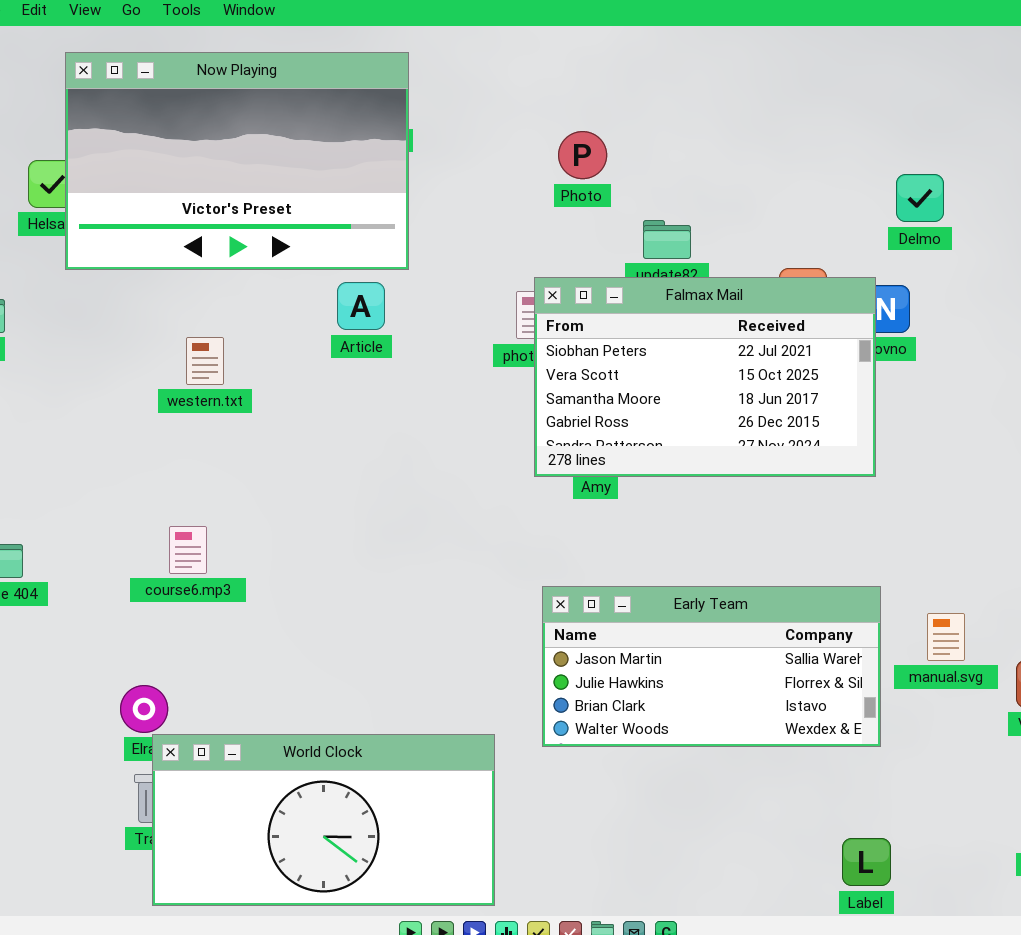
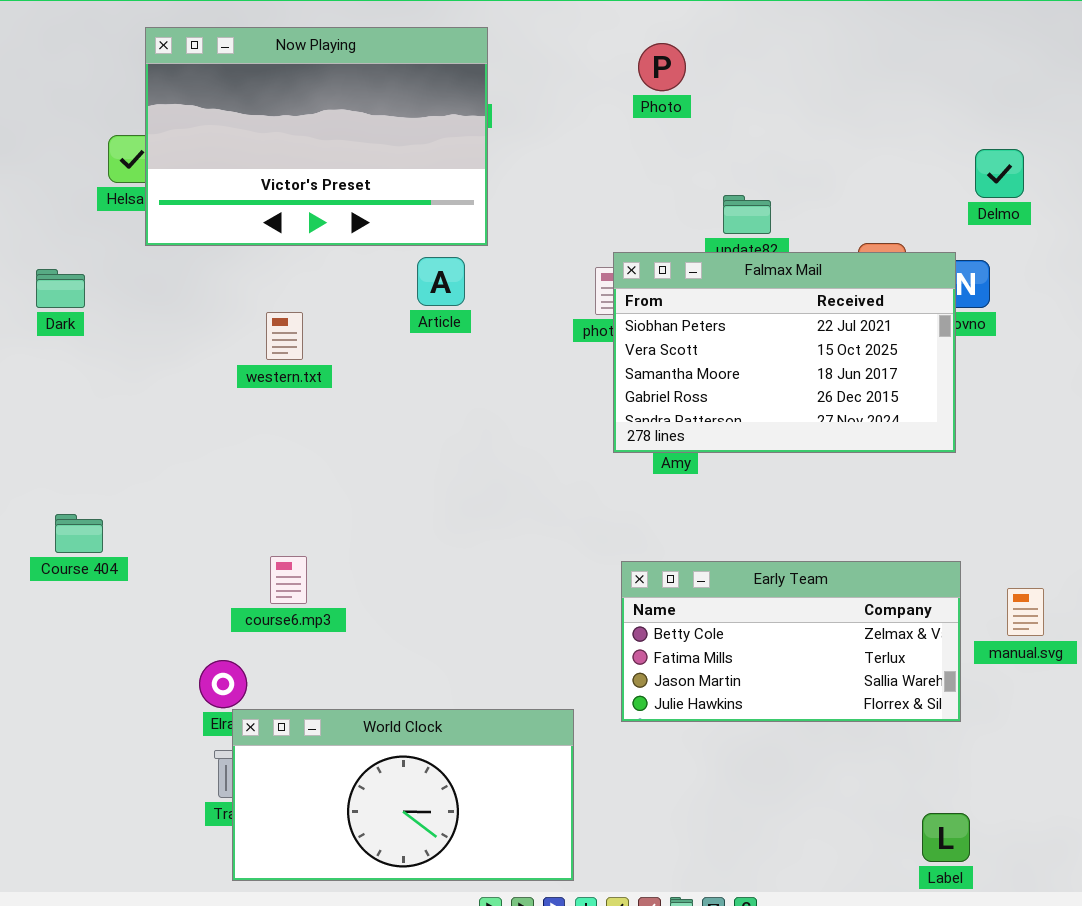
Photo: [558,131,607,179] -> [638,43,686,91], moved
course6.mp3: [169,526,207,574] -> [270,556,307,604], moved
Early Team: [542,586,881,747] -> [621,561,961,722], scrolled up 2 rows

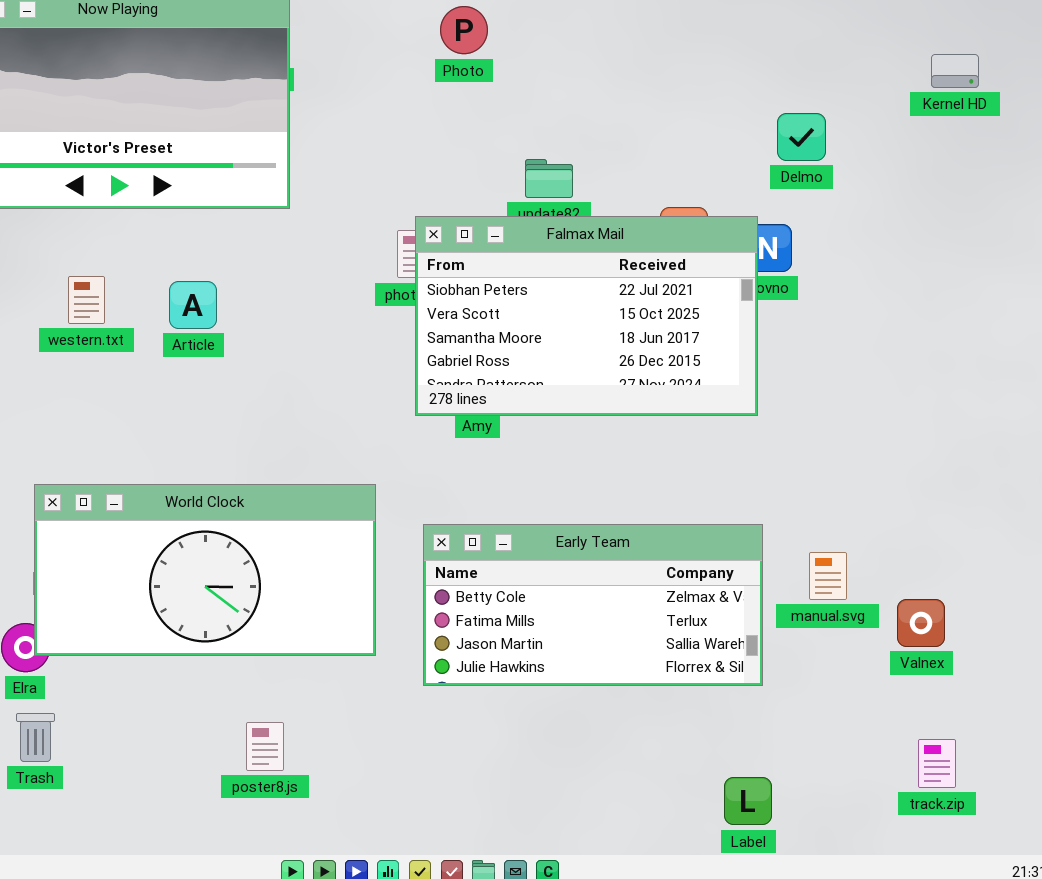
Article: [417,257,465,306] -> [169,281,217,329], moved
World Clock: [232,709,574,881] -> [34,484,376,656], moved

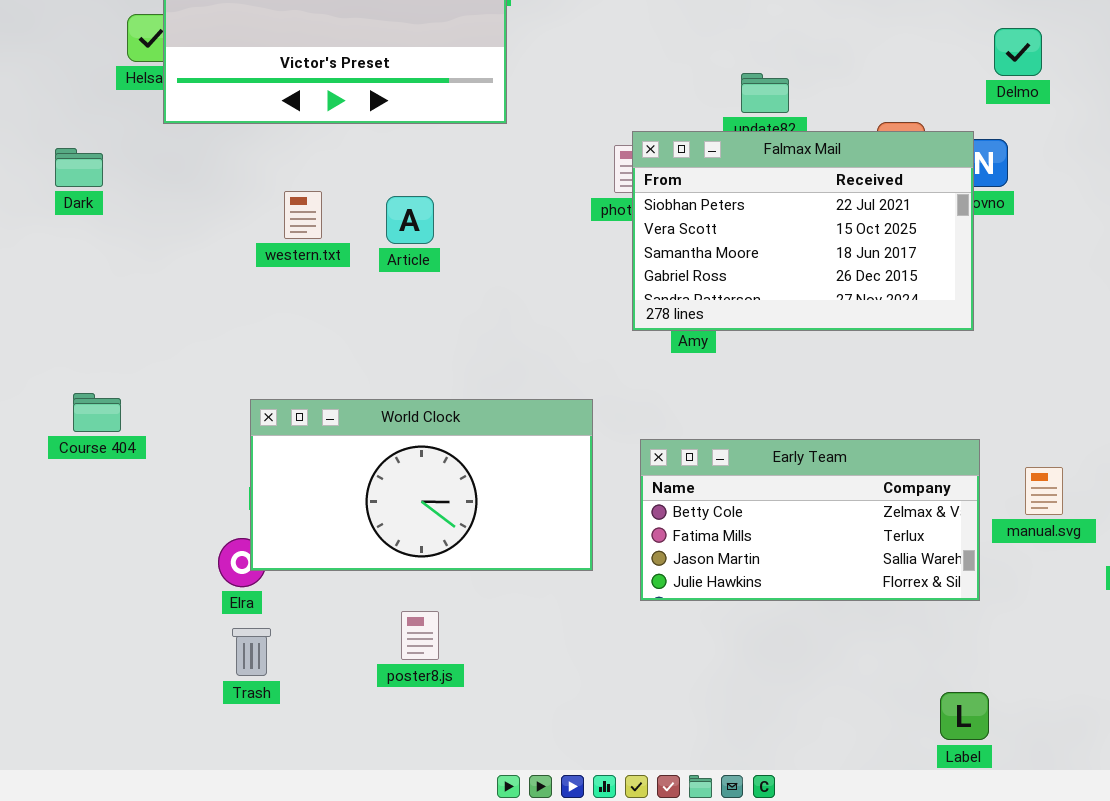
poster8.js: [246,722,284,771] -> [401,611,439,660], moved

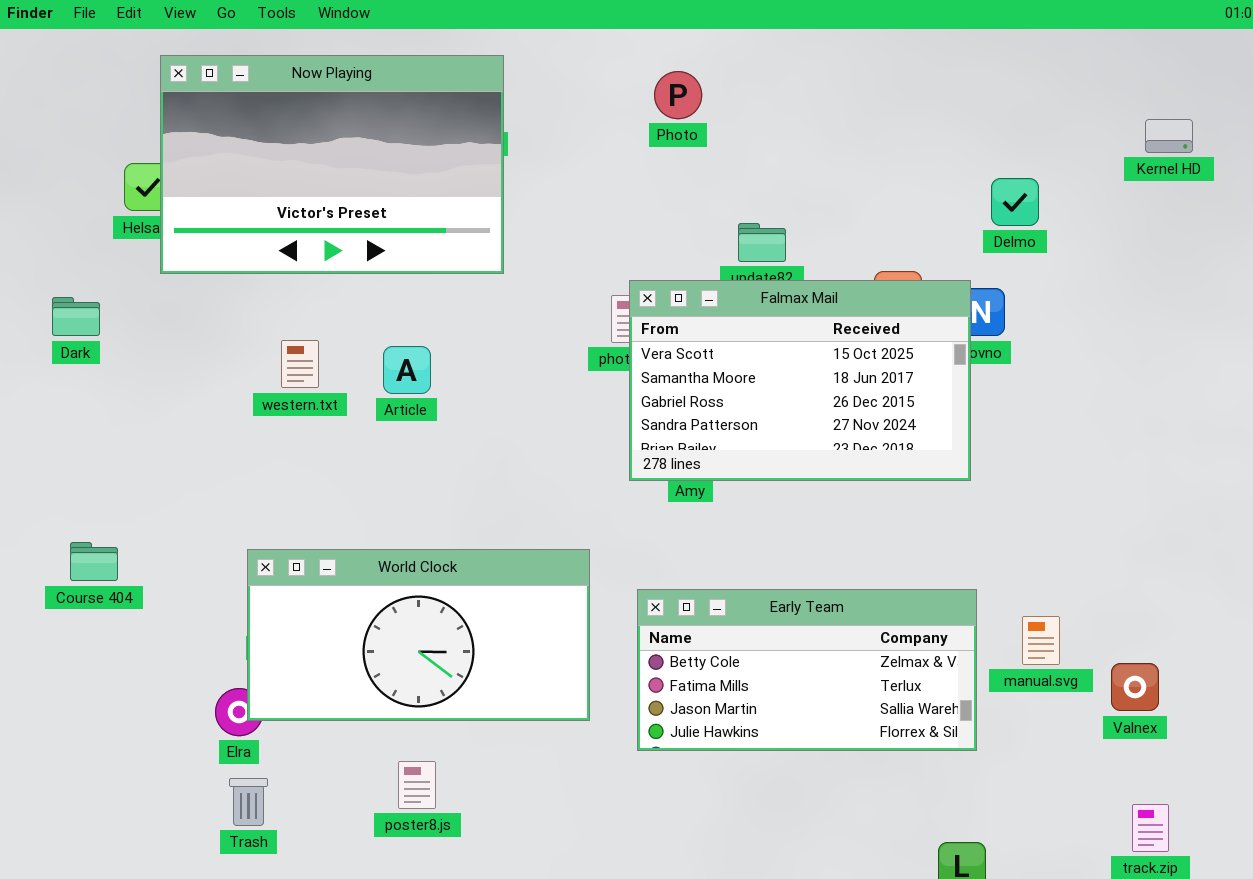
Falmax Mail: [632,131,974,331] -> [629,280,971,481], scrolled down 1 row

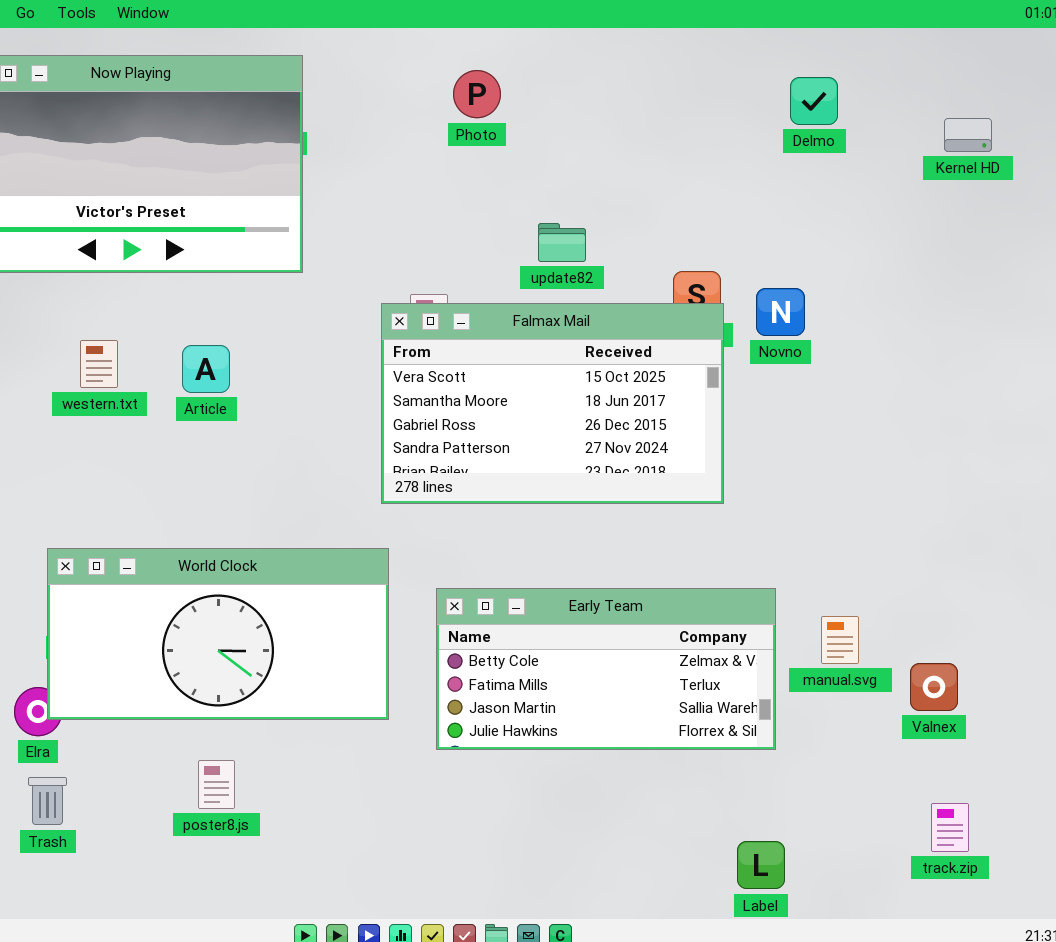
Delmo: [991,178,1039,226] -> [790,77,838,125], moved
Falmax Mail: [629,280,971,481] -> [381,303,724,504], moved

